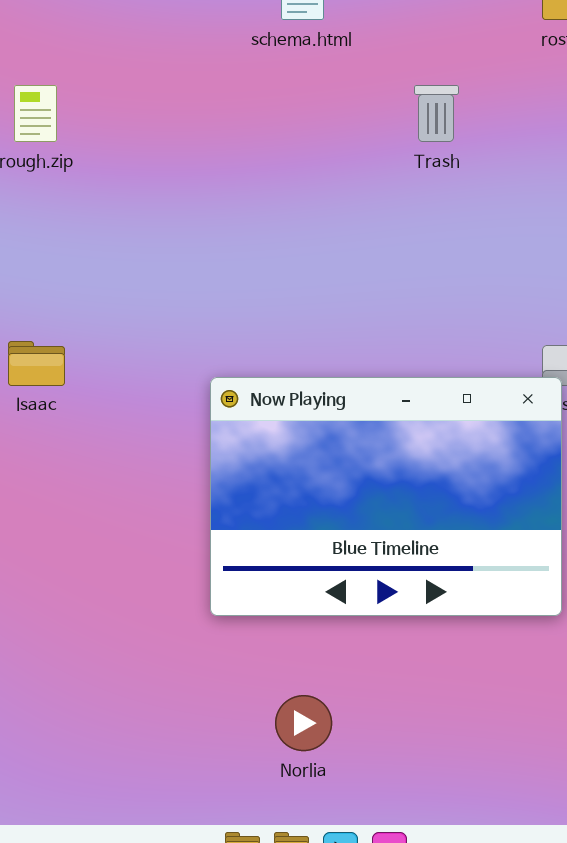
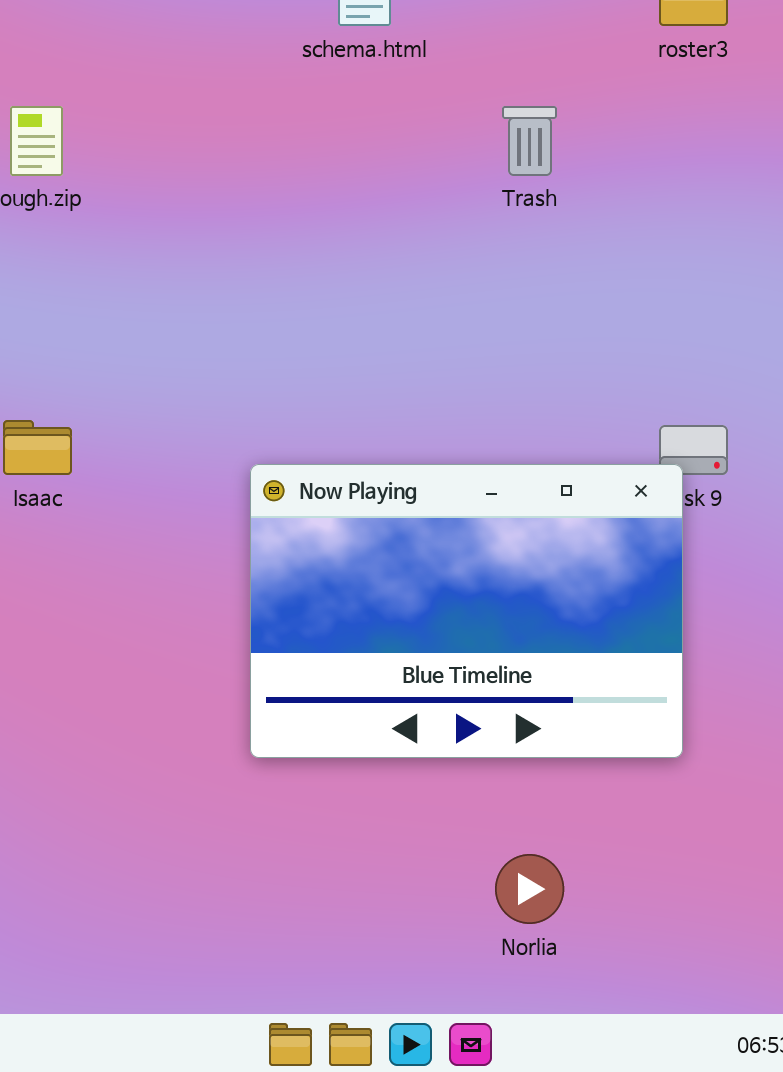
Norlia: [275,695,332,751] -> [495,854,564,924], moved

